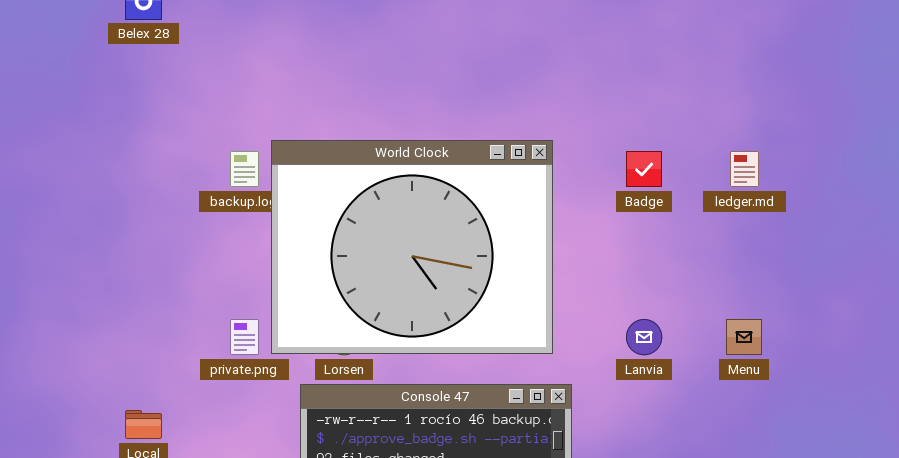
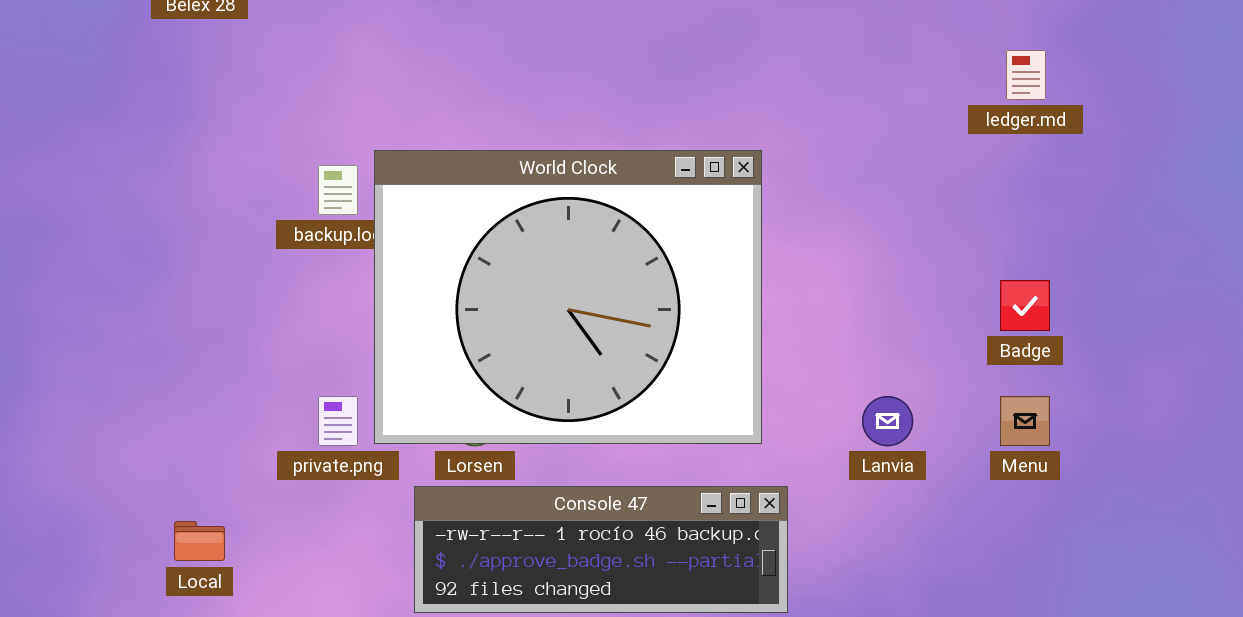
Badge: [626,151,662,187] -> [1000,280,1050,331], moved
ledger.md: [730,151,759,187] -> [1006,50,1046,100], moved

